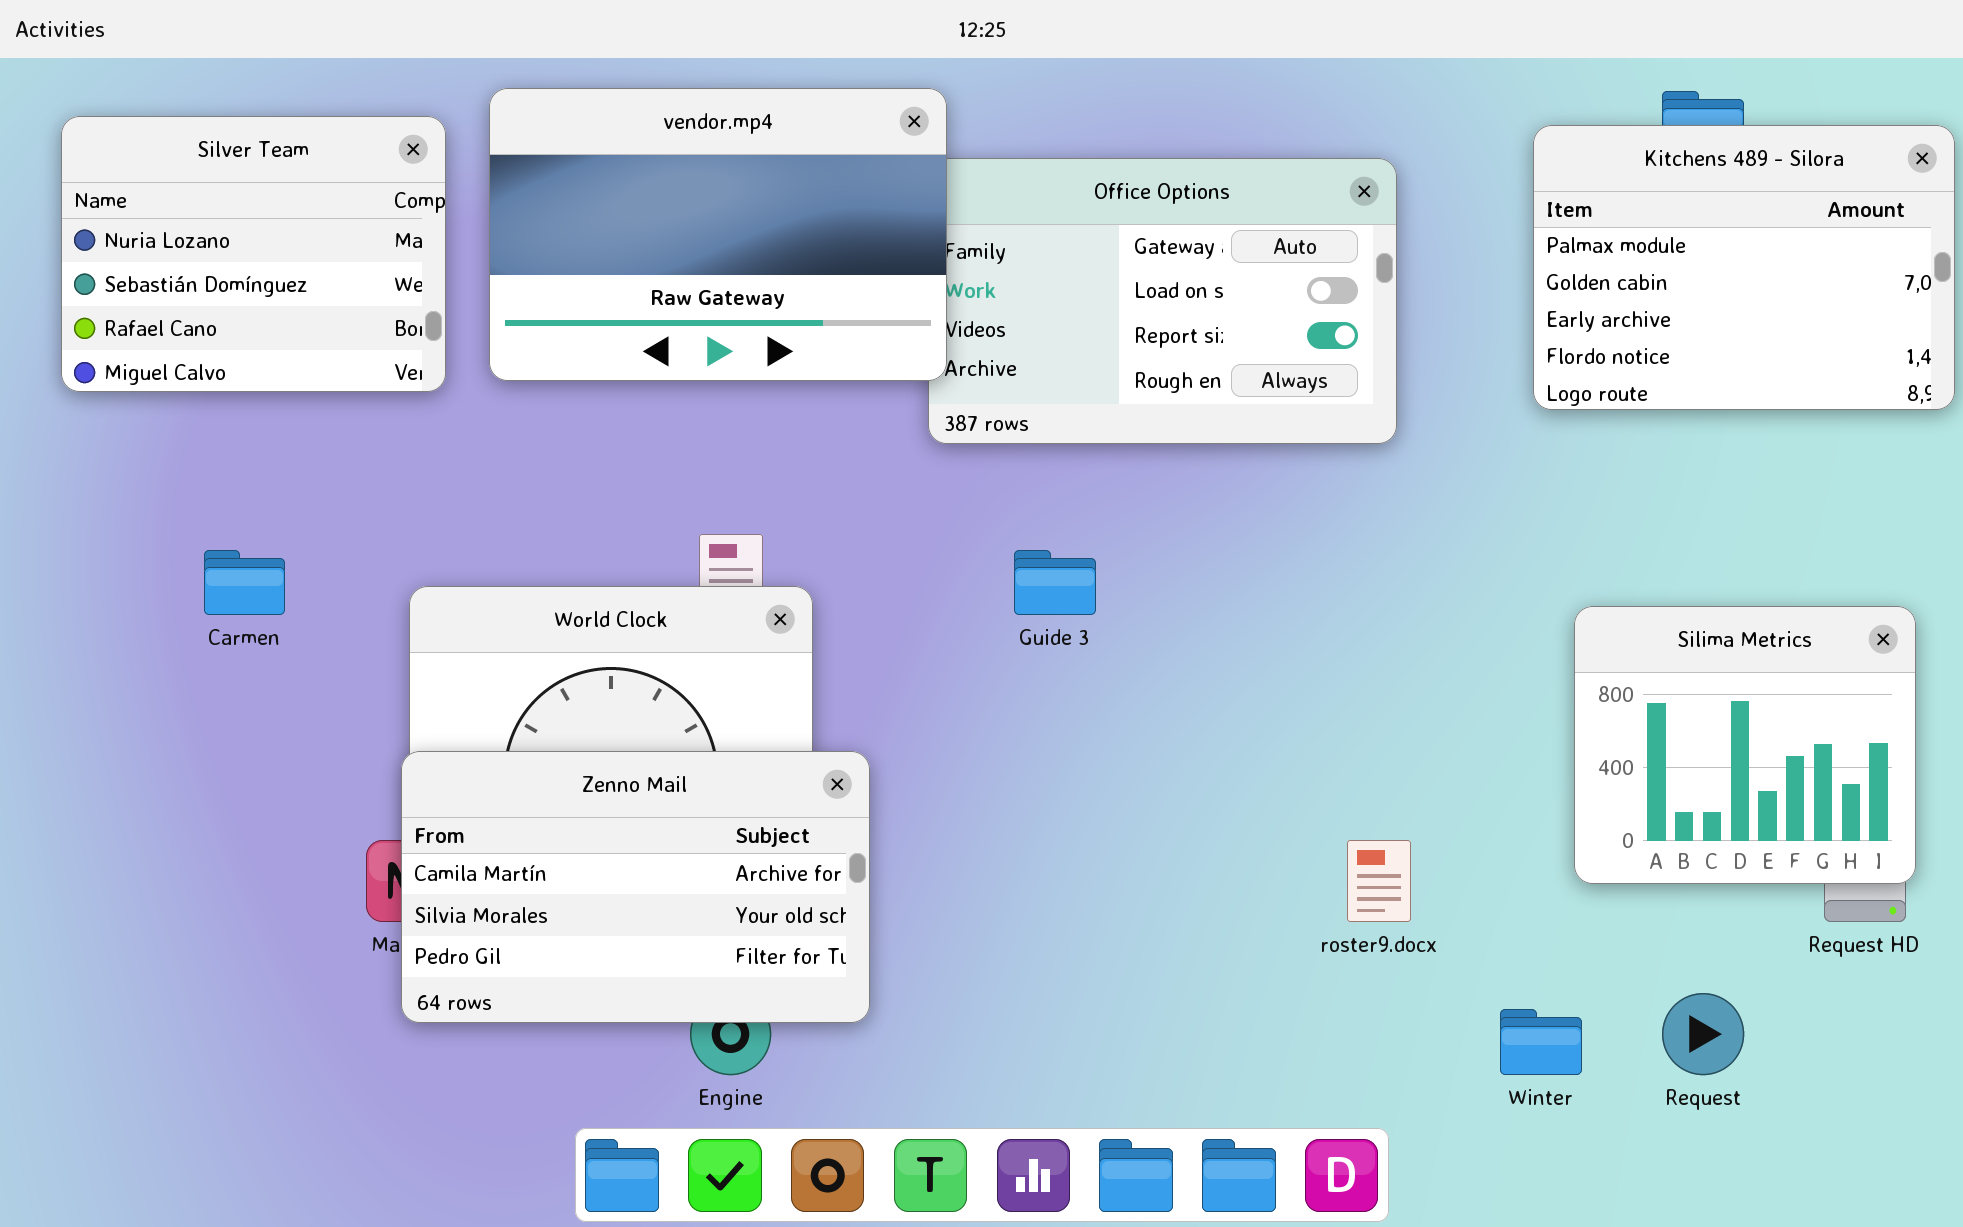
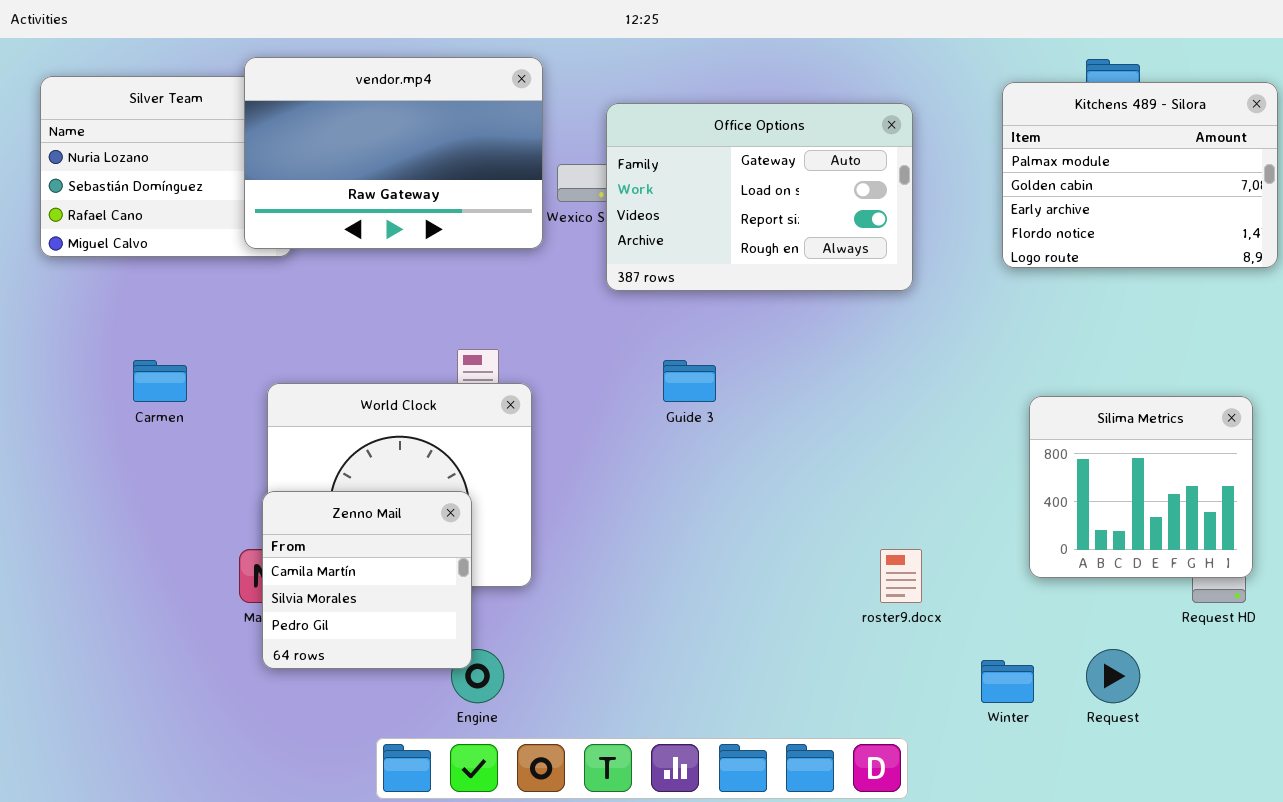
vendor.mp4: [489,88,947,381] -> [244,57,543,249], moved
Zenno Mail: [401,751,870,1023] -> [262,491,472,669], resized

